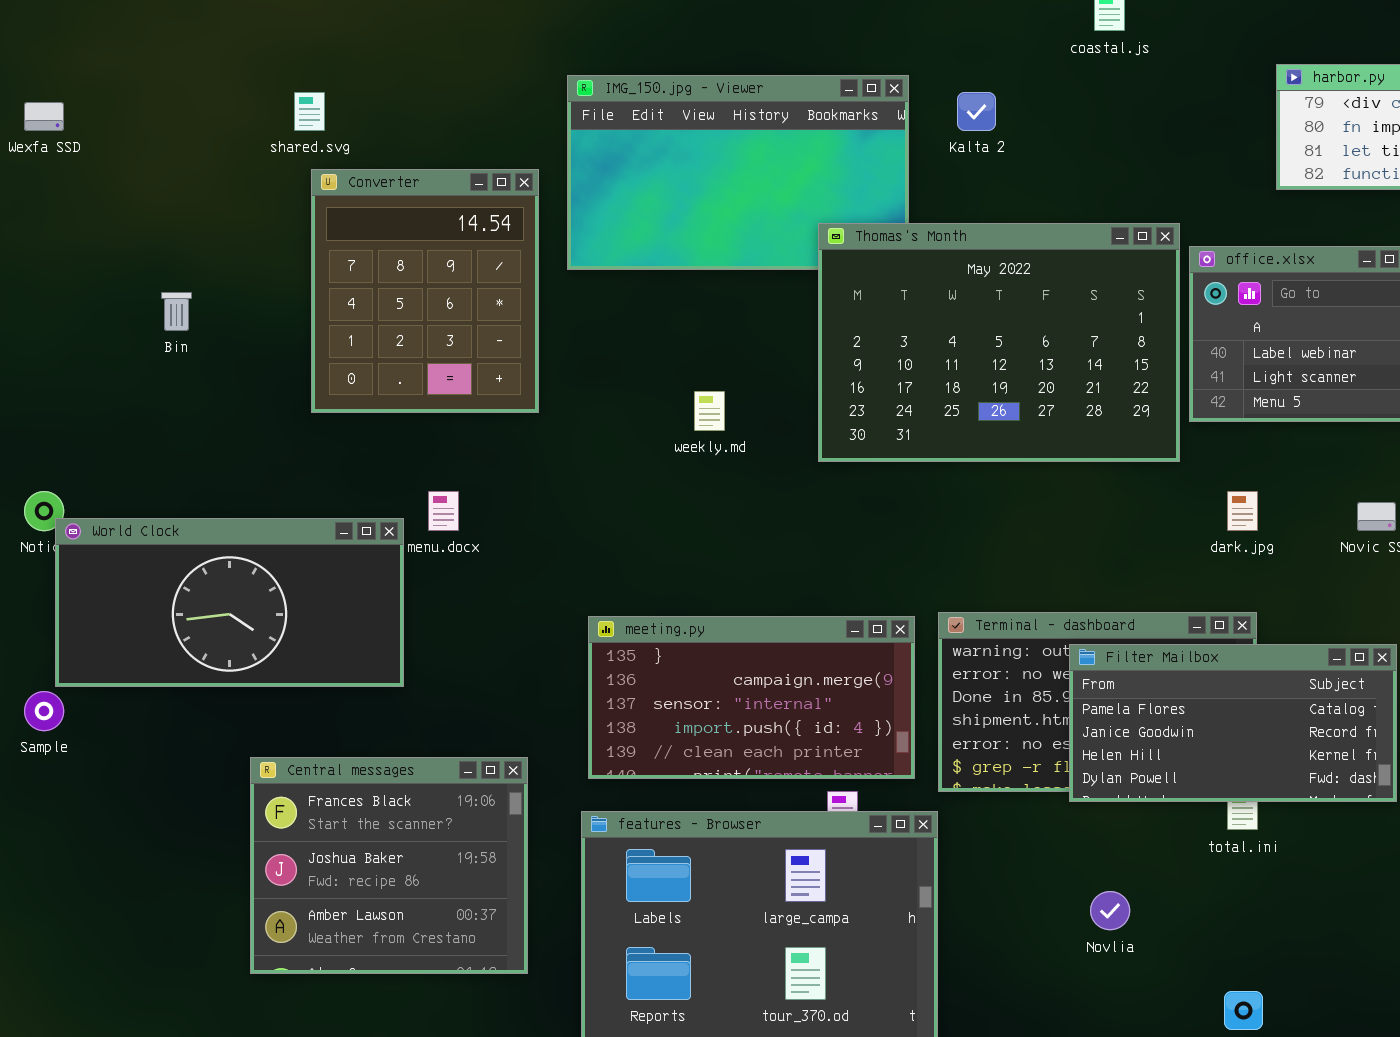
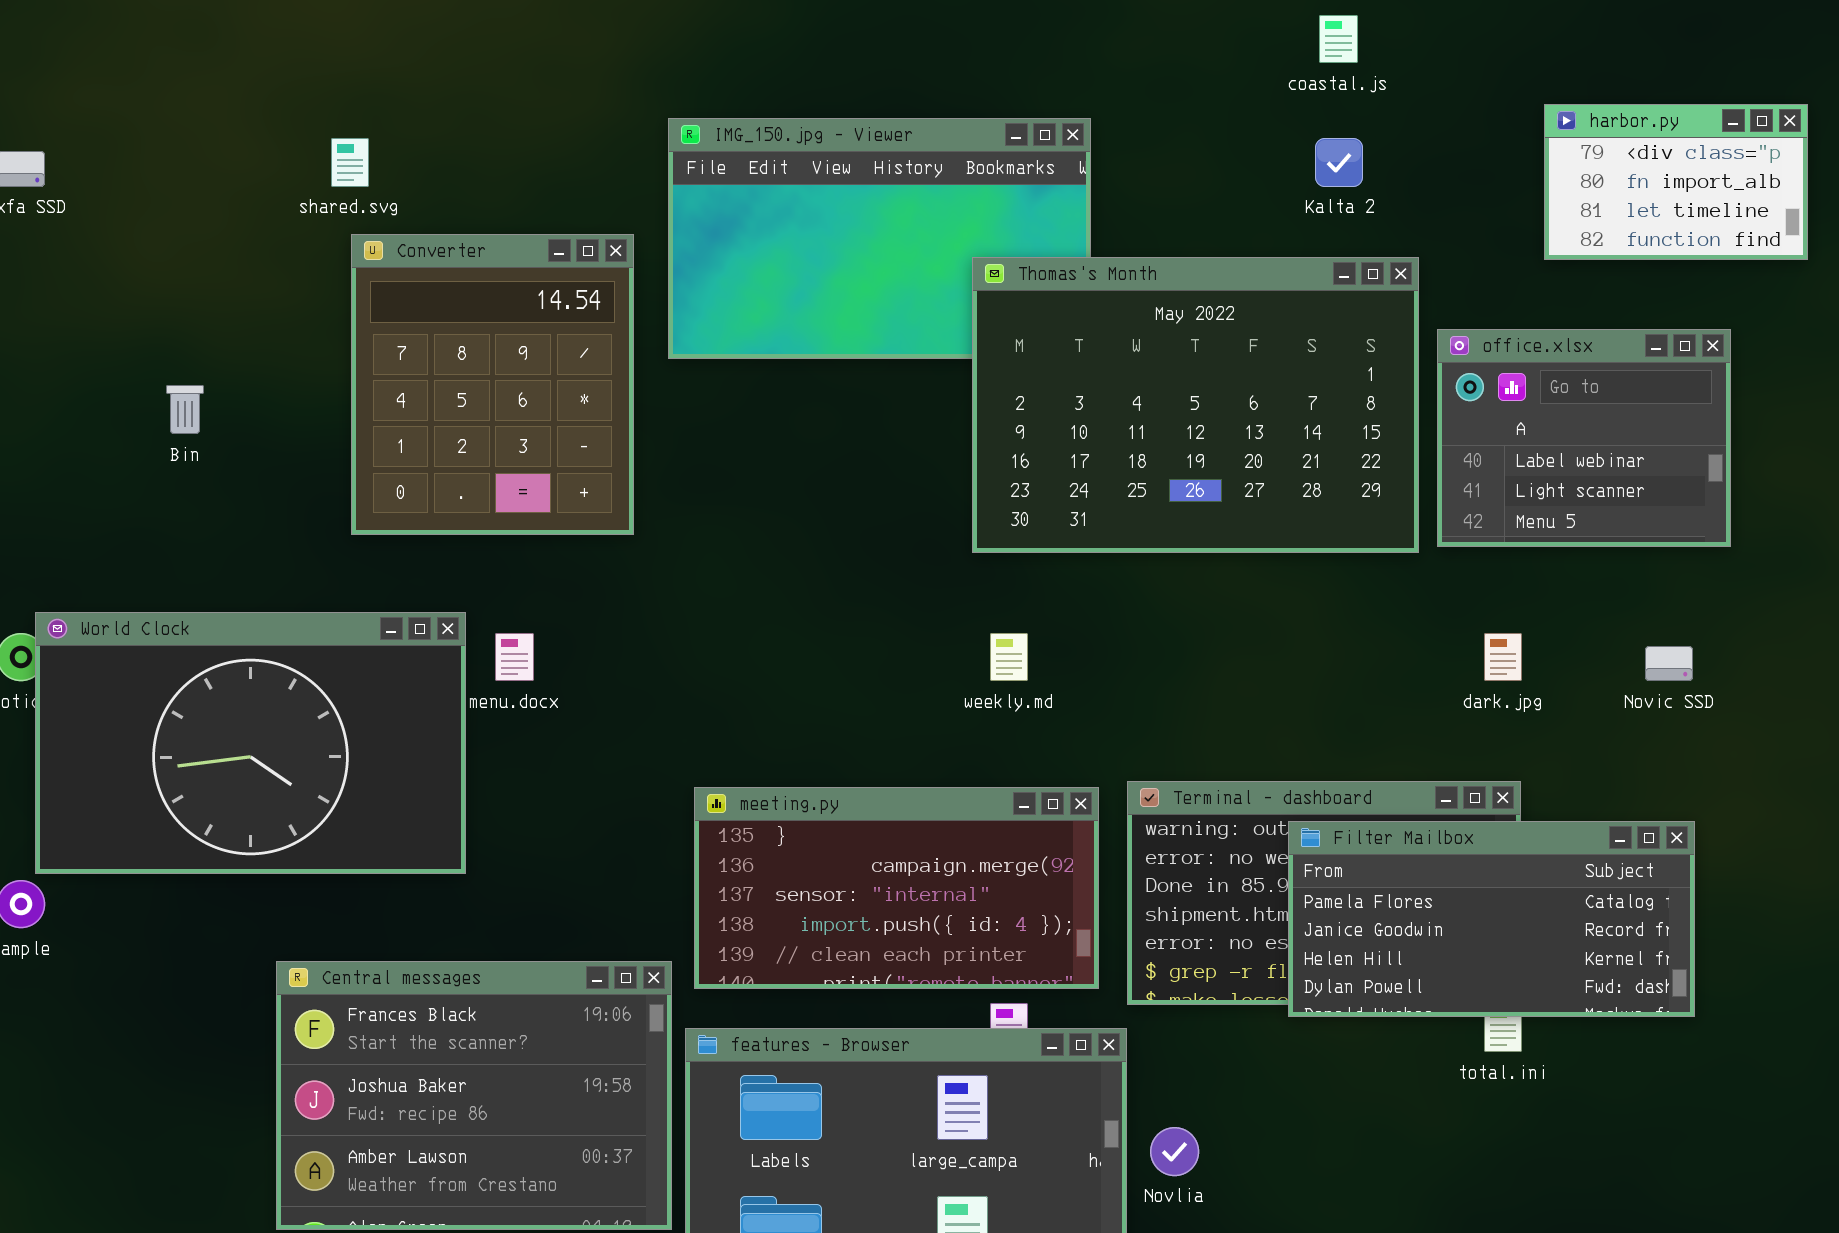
Kalta 2: [957,92,996,131] -> [1315,138,1363,187], moved
Thomas's Month: [818,223,1180,462] -> [972,257,1419,553], moved
weekly.md: [694,391,725,431] -> [990,633,1028,681], moved
World Clock: [55,518,404,687] -> [35,612,466,874], resized
Central messages: [250,757,528,974] -> [276,961,672,1230], resized
Novlia: [1090,891,1130,930] -> [1150,1127,1199,1176], moved

